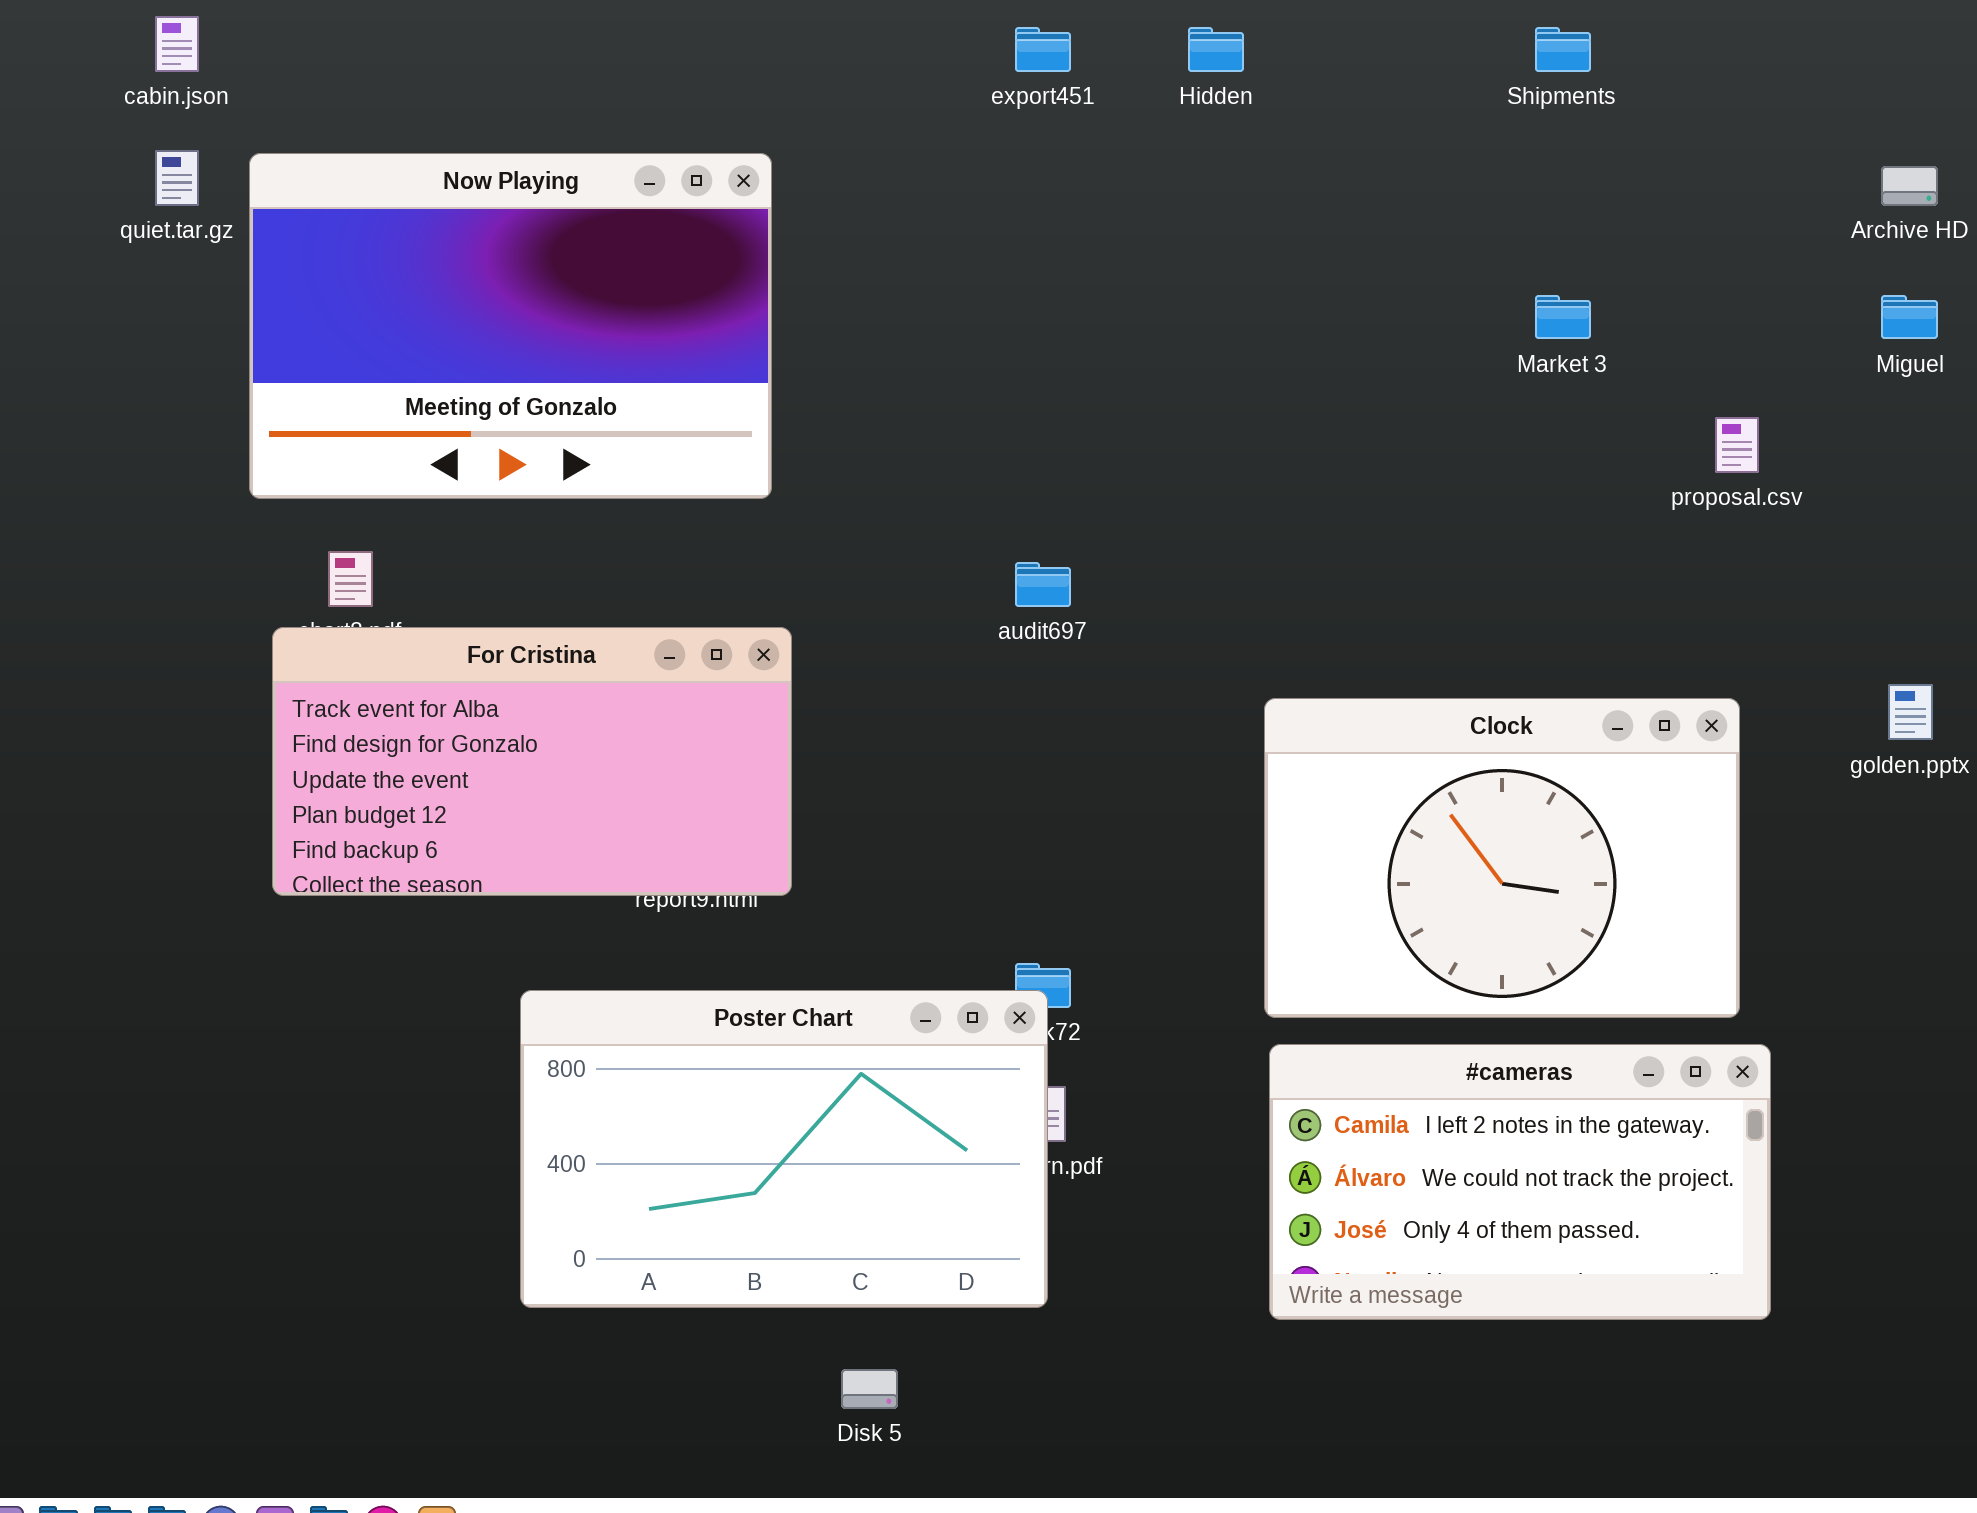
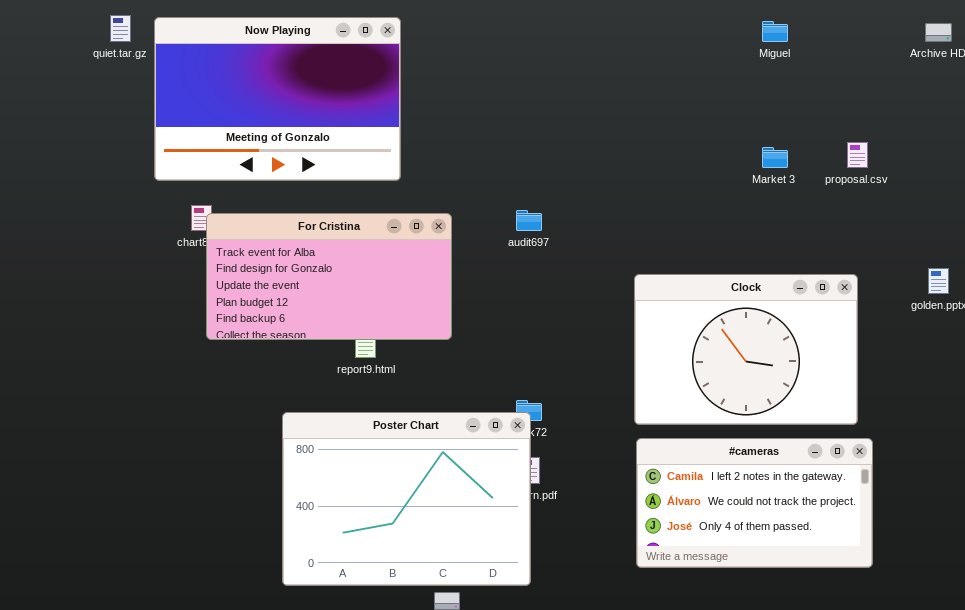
Market 3: [1535,295,1591,339] -> [762,147,788,168], moved
Miguel: [1881,295,1938,339] -> [762,21,788,42], moved
For Cristina: [272,627,792,896] -> [206,213,452,340], moved
Poster Chart: [520,990,1048,1308] -> [282,412,531,586], resized

